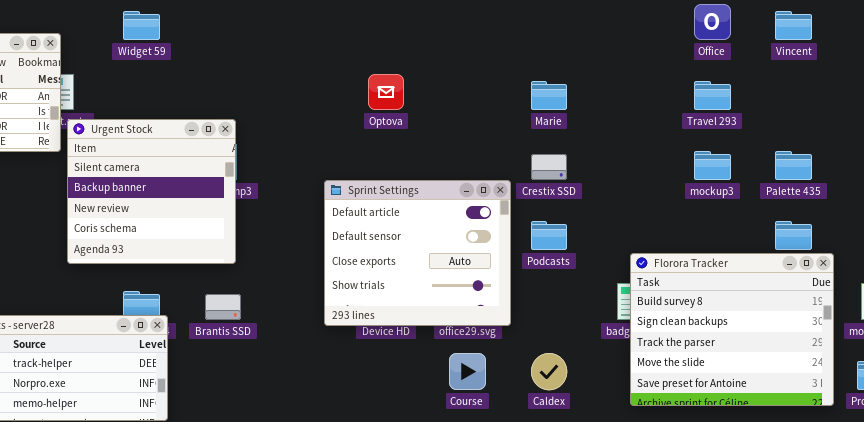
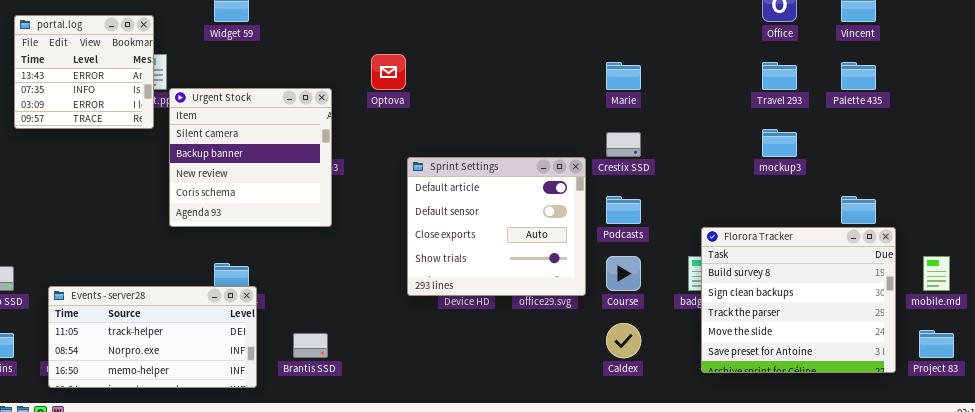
Optova: [368,74,404,110] -> [371,54,406,90], moved
Urgent Stock: [67,119,236,264] -> [169,88,332,227], moved
Palette 435: [775,151,812,180] -> [841,62,876,90], moved
Brantis SSD: [205,294,241,320] -> [293,333,328,358], moved
Course: [449,353,486,390] -> [606,256,641,291], moved

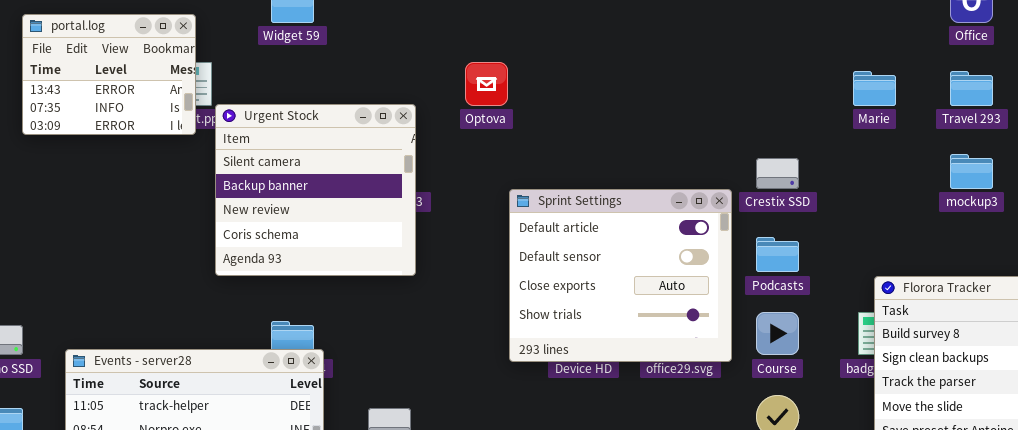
portal.log: [14,15,154,129] -> [22,14,196,135], resized
Marie: [606,62,641,90] -> [853,71,896,106], moved

